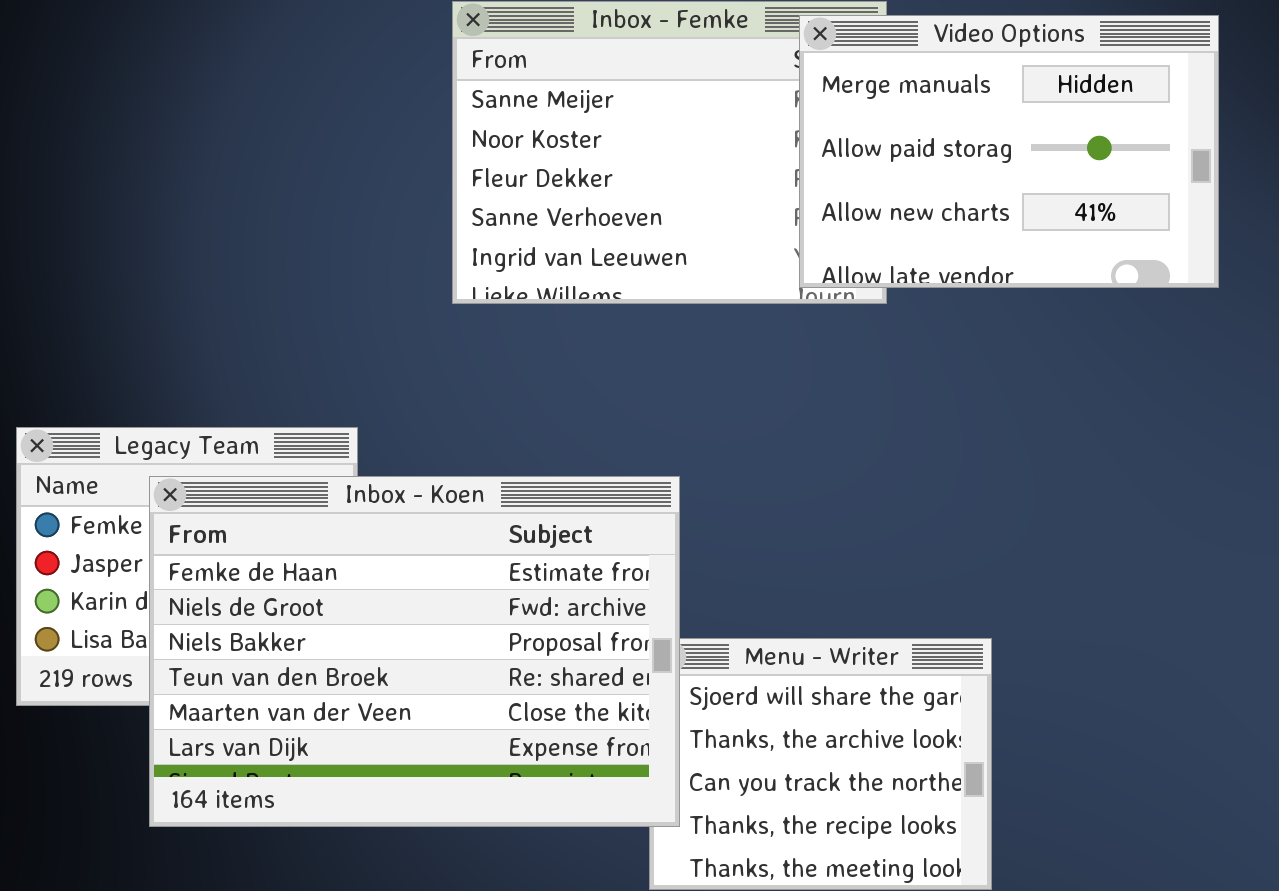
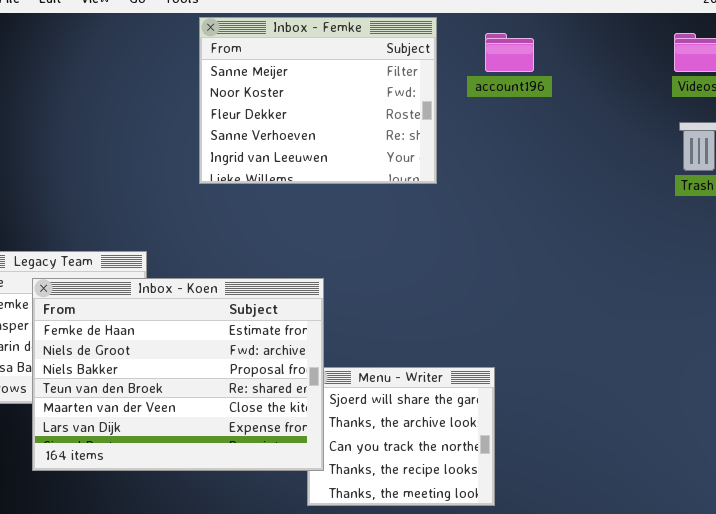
Video Options: [799,15,1219,288] -> none, closed

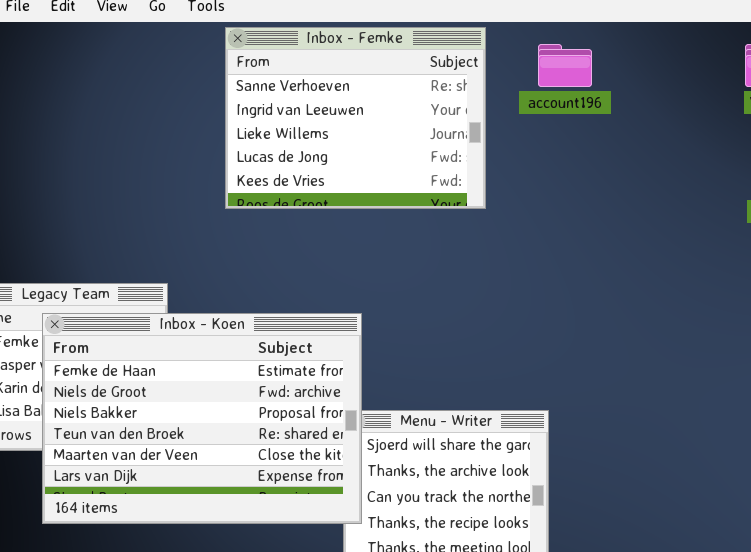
Inbox - Femke: [199,17,437,184] -> [225,27,486,209], scrolled down 3 rows

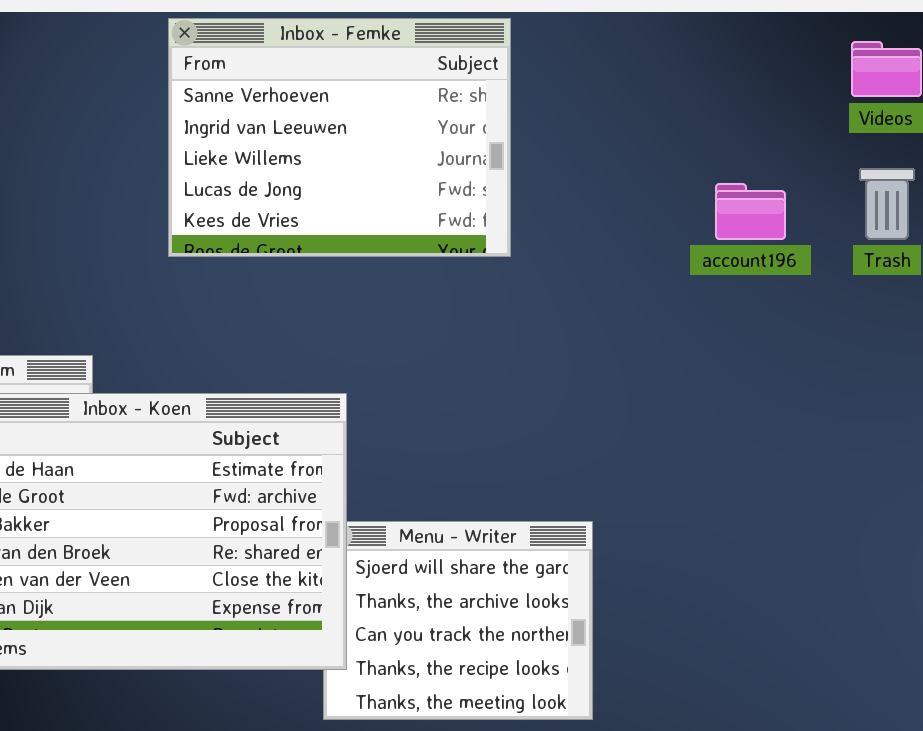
account196: [538,44,592,87] -> [715,183,786,240], moved

